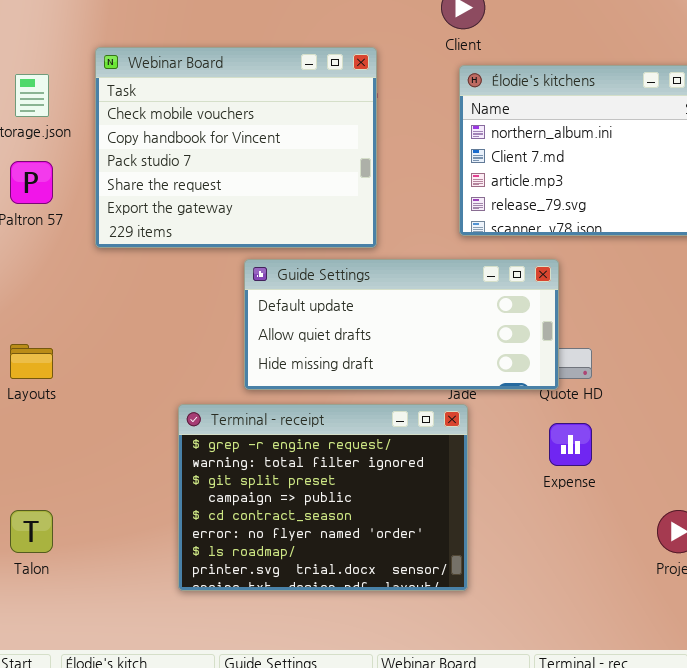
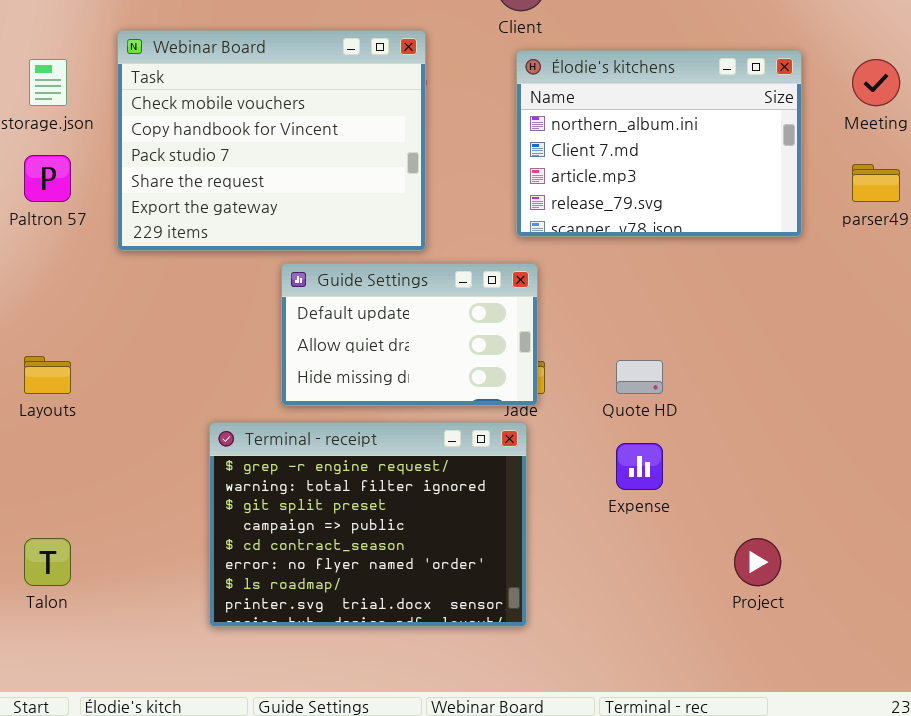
Guide Settings: [244,259,559,390] -> [281,263,538,406], resized

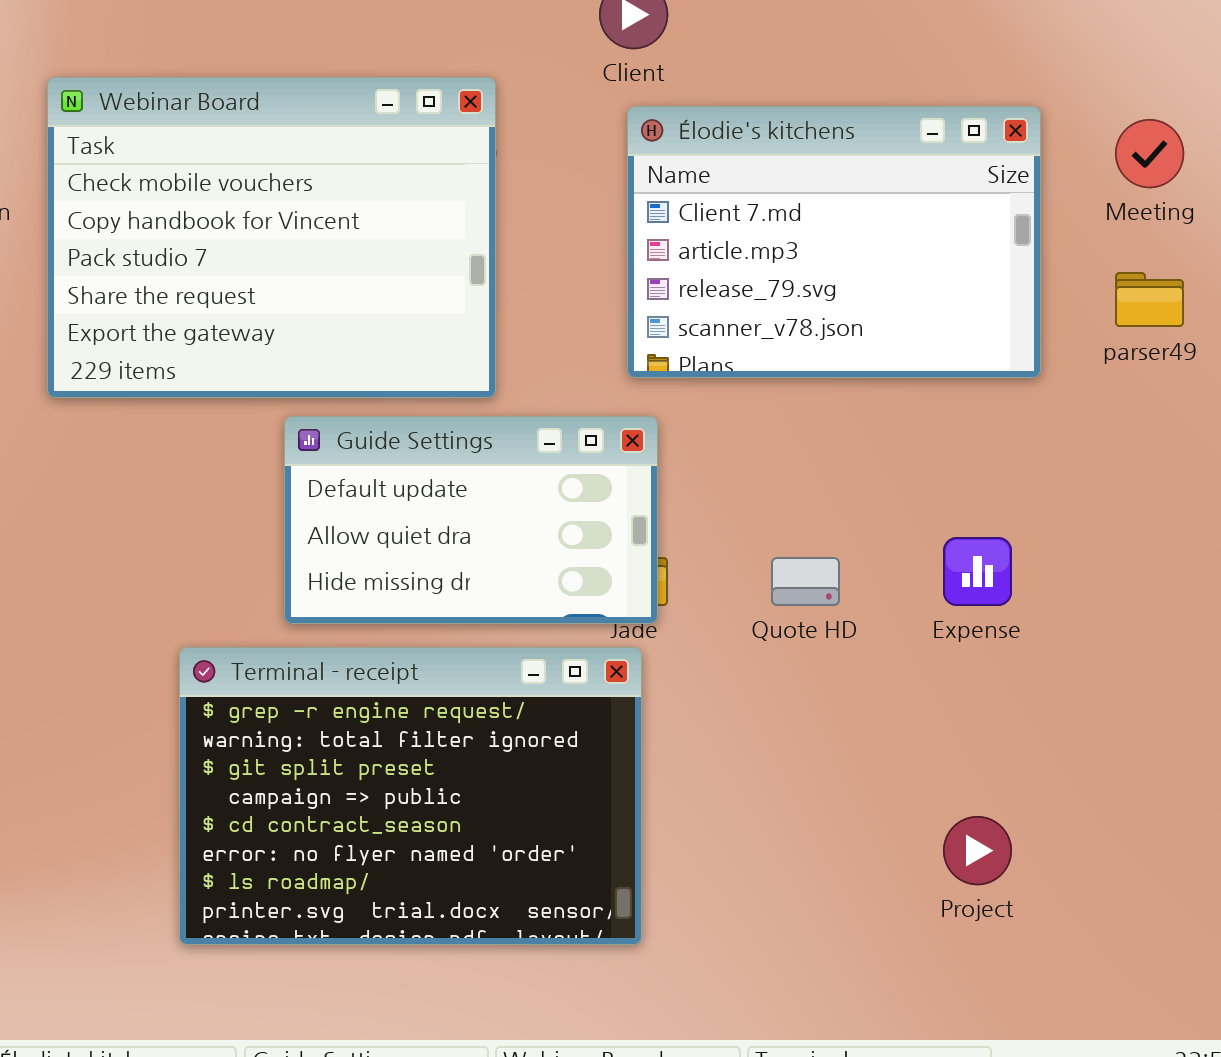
Élodie's kitchens: [516,50,802,237] -> [627,106,1041,378], scrolled down 1 row
Expense: [616,443,663,490] -> [943,537,1012,606], moved

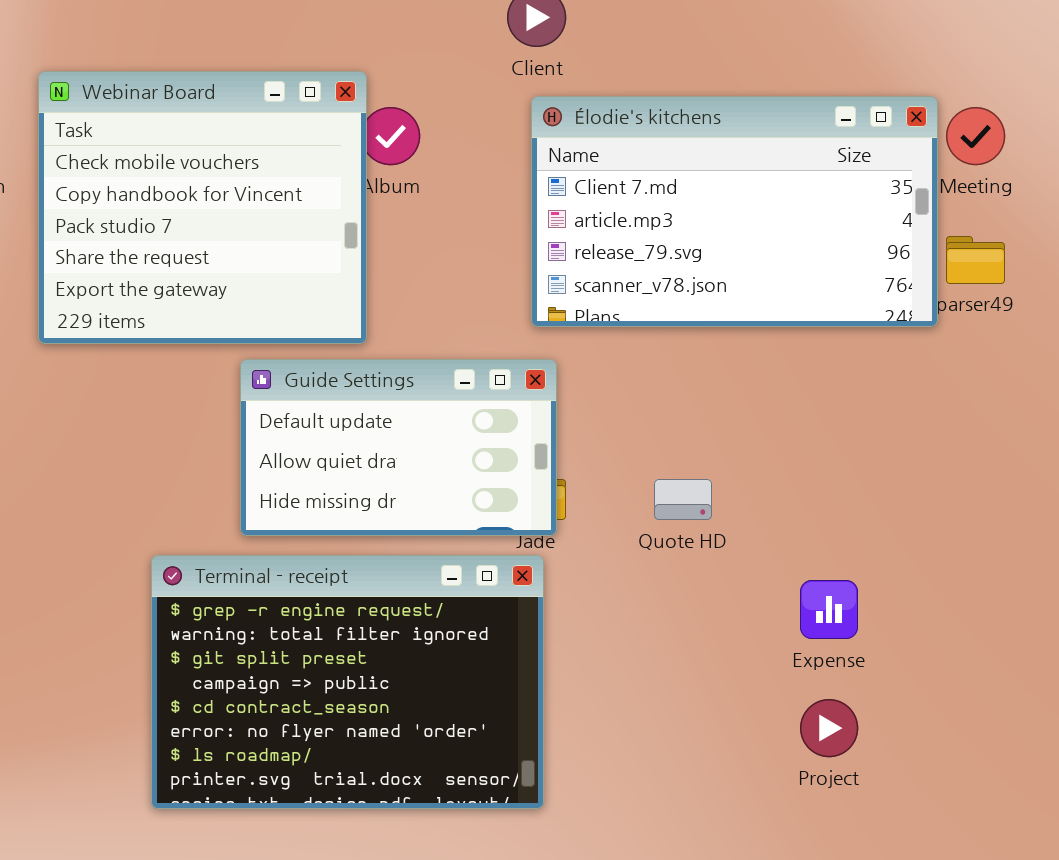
Webinar Board: [47,77,496,398] -> [38,71,367,344], resized
Élodie's kitchens: [627,106,1041,378] -> [531,96,938,327], resized
Expense: [943,537,1012,606] -> [800,580,858,639], moved

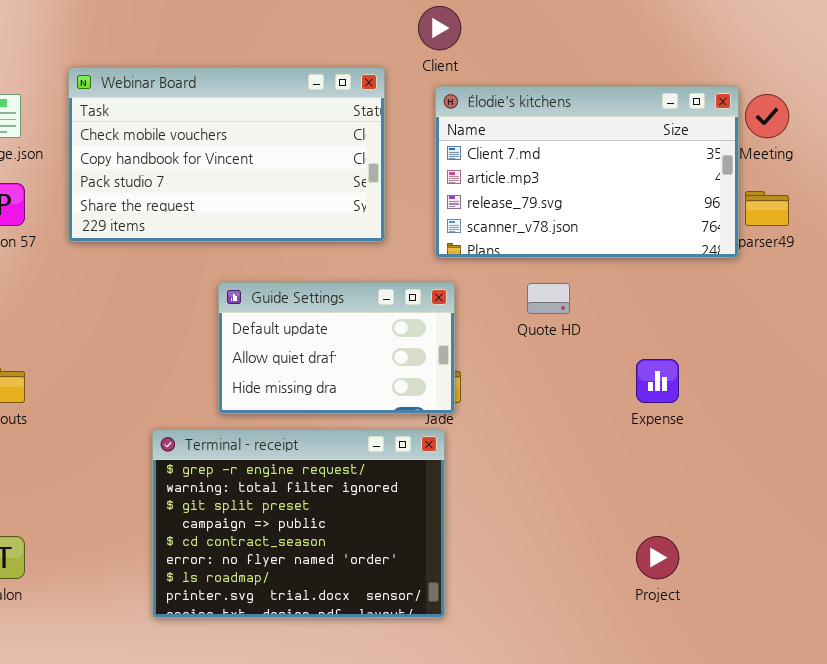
Webinar Board: [38,71,367,344] -> [68,67,385,242], resized
Quote HD: [654,479,712,520] -> [527,283,570,314], moved
Expense: [800,580,858,639] -> [636,359,679,403], moved

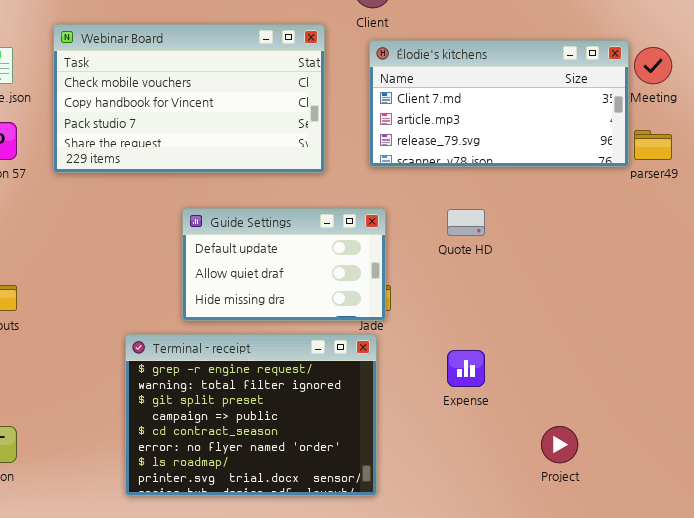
Élodie's kitchens: [435,86,739,258] -> [369,40,629,167], resized
Expense: [636,359,679,403] -> [447,350,485,387], moved

